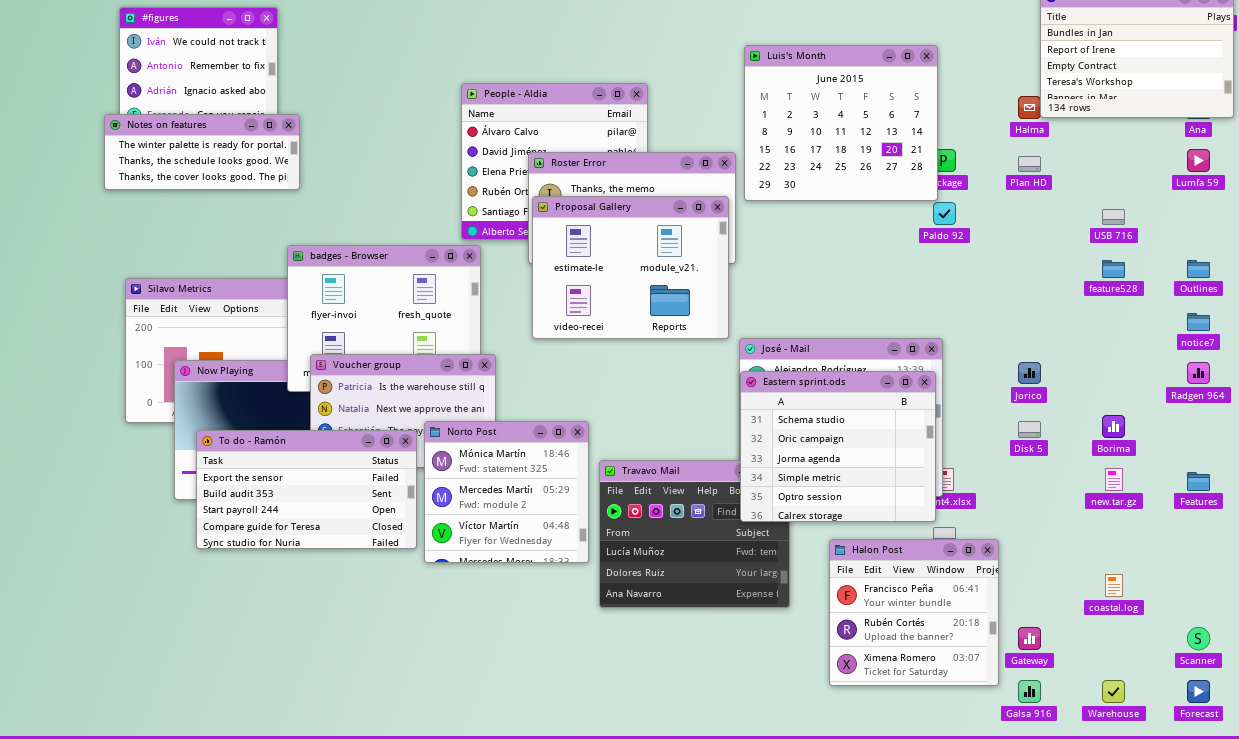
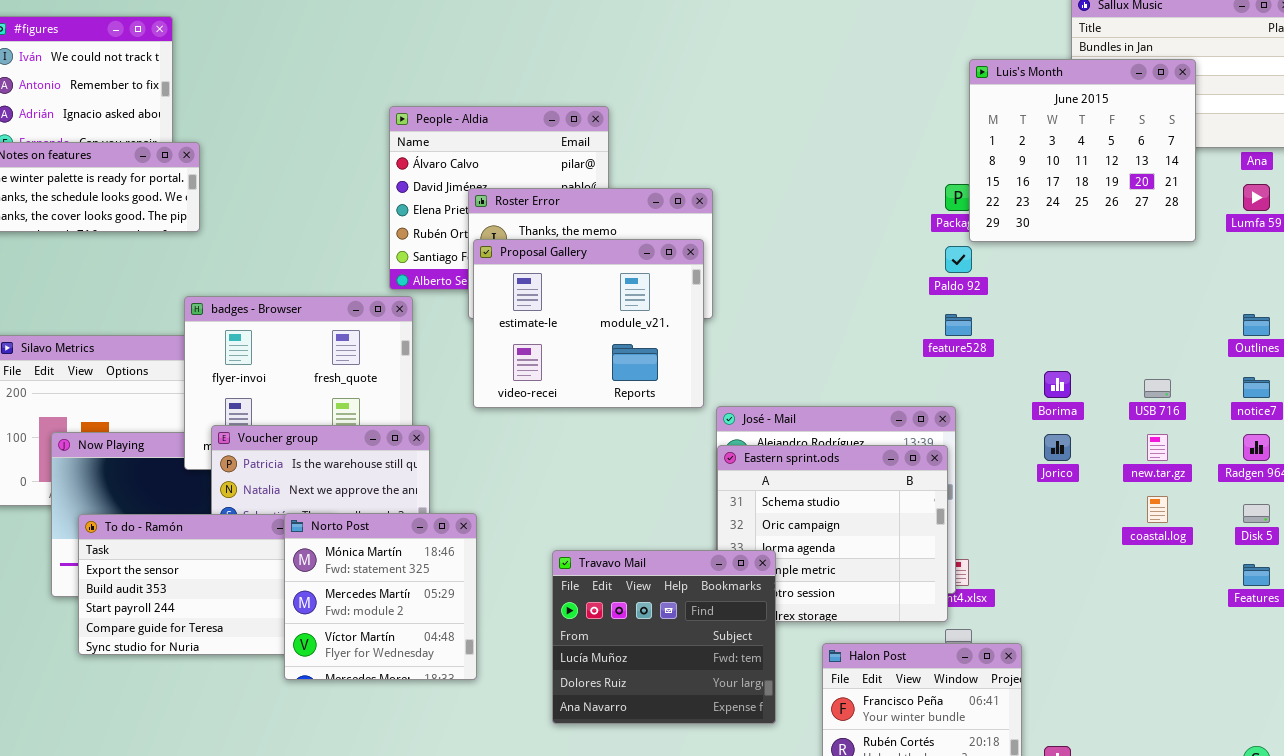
Luis's Month: [744,45,938,201] -> [969,59,1196,242], moved
USB 716: [1102,209,1125,225] -> [1144,379,1171,398], moved
feature528: [1102,260,1125,278] -> [945,314,972,336], moved
Borima: [1102,415,1125,438] -> [1044,371,1071,398], moved
Norto Post: [424,421,589,563] -> [284,513,477,680], moved
Disk 5: [1018,421,1041,438] -> [1243,504,1270,523], moved
Travavo Mail: [599,460,790,608] -> [552,550,776,724], raised
new.tar.gz: [1105,468,1123,491] -> [1147,434,1168,461], moved
coastal.log: [1105,574,1123,597] -> [1147,496,1168,523], moved

